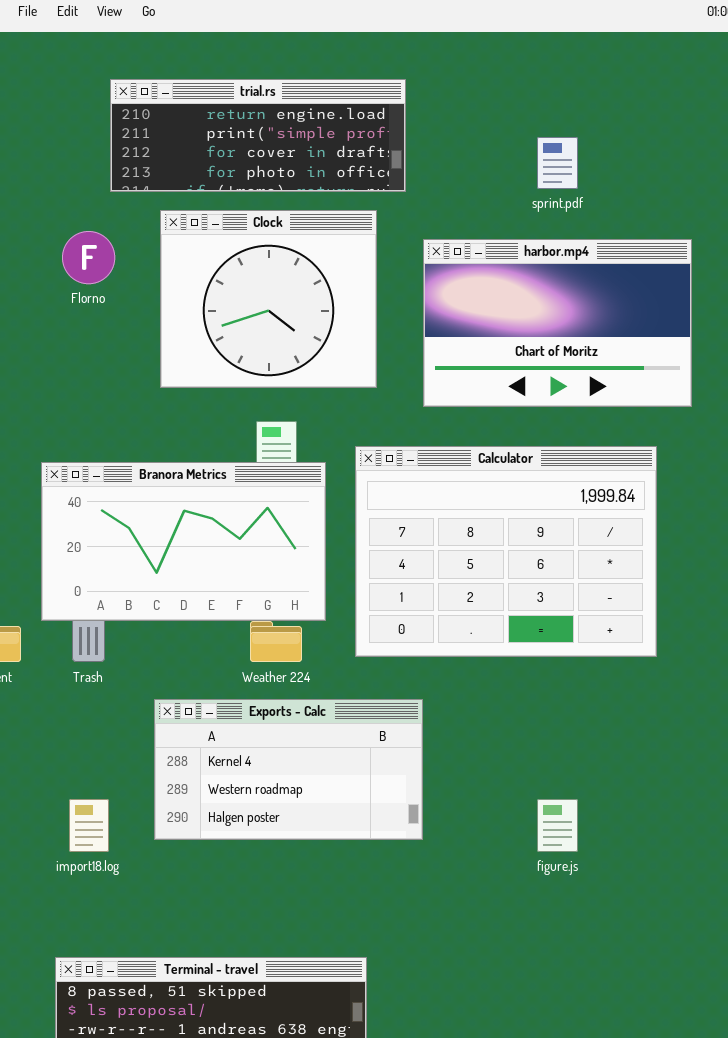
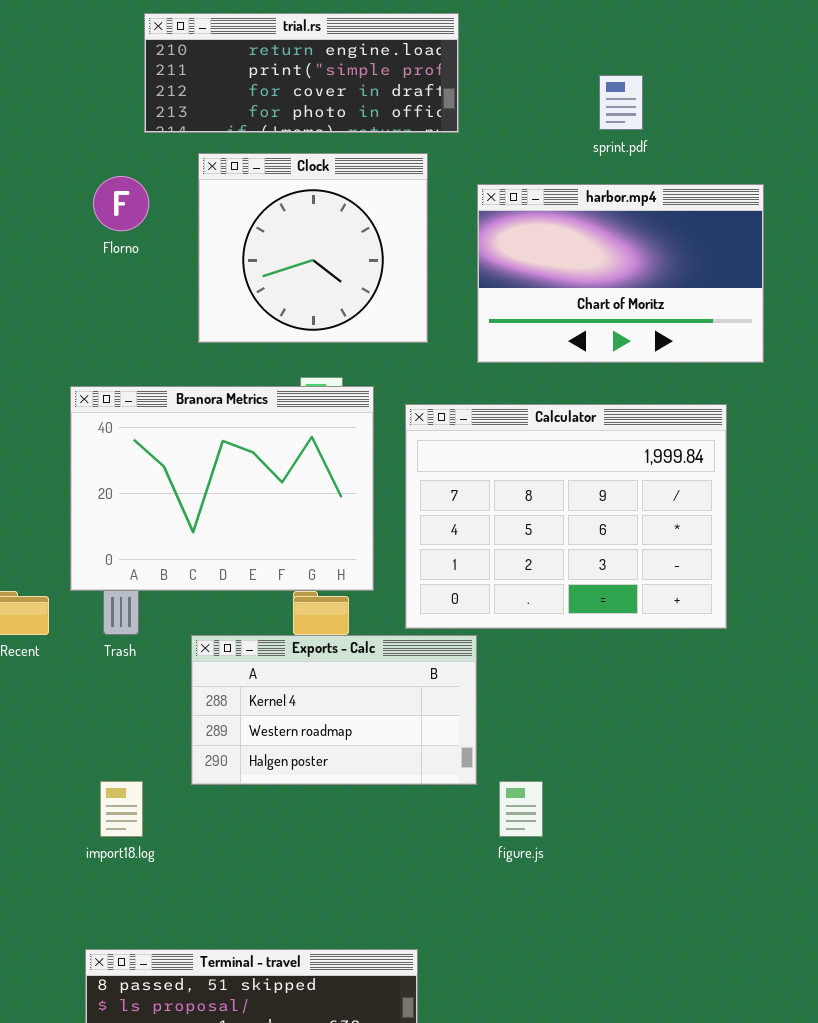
Branora Metrics: [41,462,326,621] -> [70,386,374,591], resized
Exports - Calc: [154,699,423,840] -> [191,635,477,785], moved
figure.js: [537,799,578,852] -> [499,781,543,837], moved

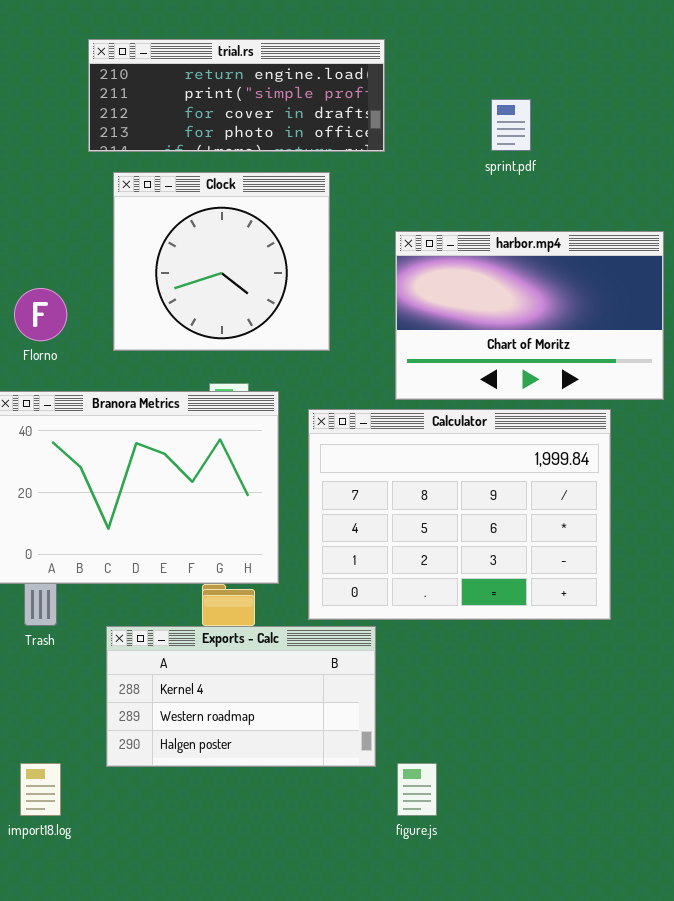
trial.rs: [144,13,459,133] -> [88,39,385,152], moved
Florno: [93,176,149,231] -> [14,288,67,341], moved
harbor.mp4: [477,184,764,363] -> [395,231,664,400], moved

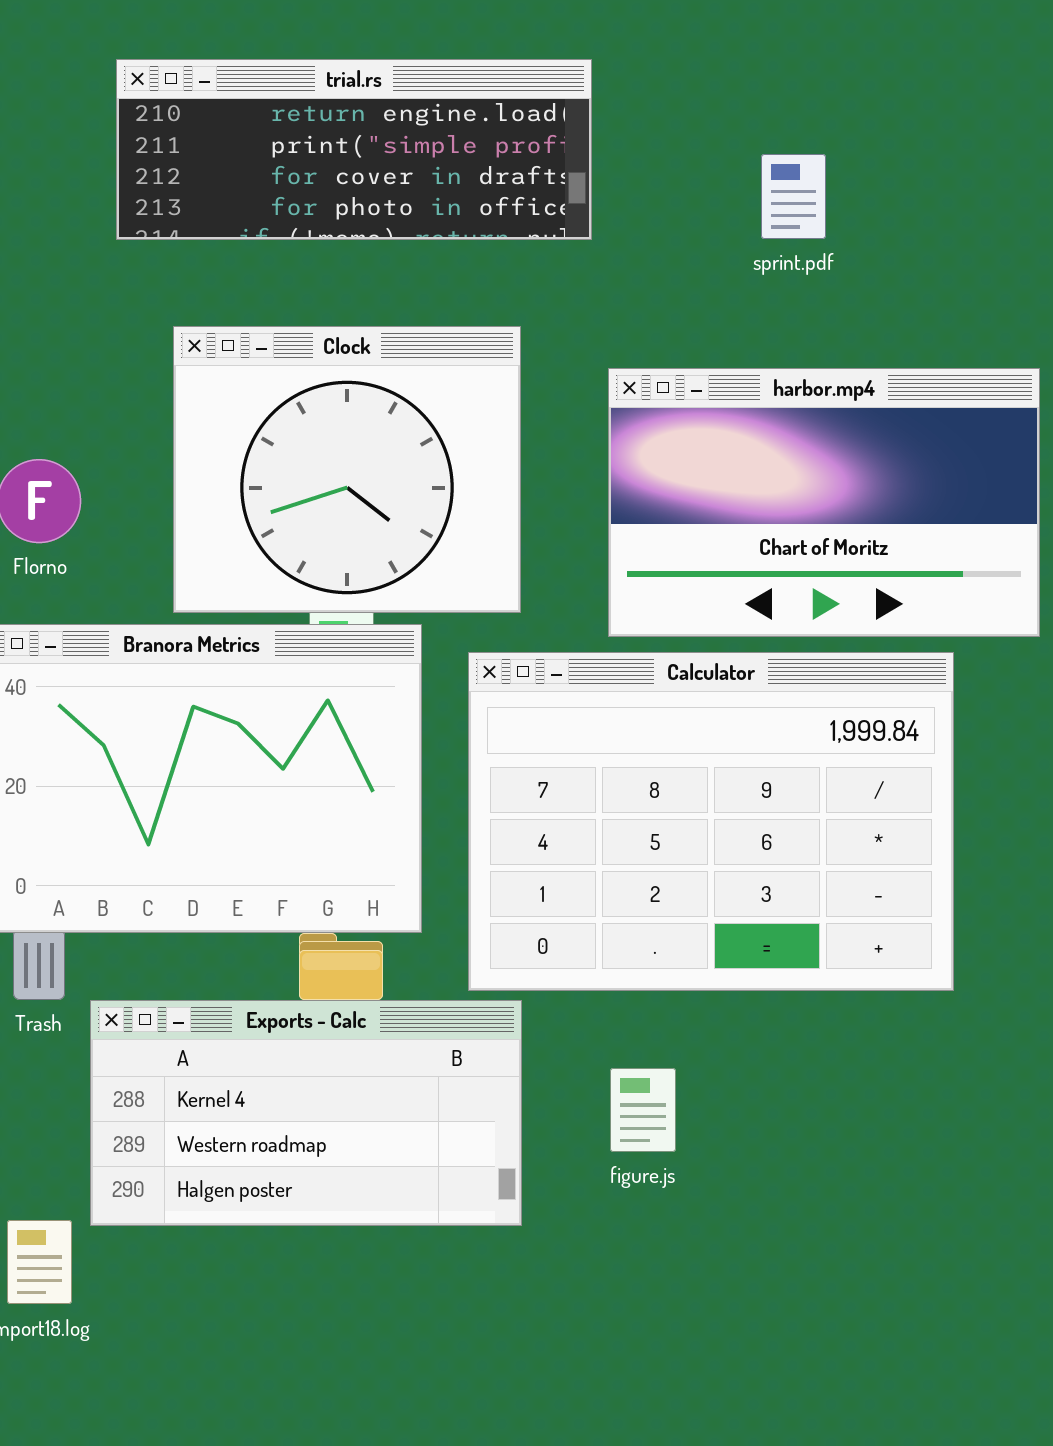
Clock: [113,172,330,351] -> [173,326,521,613], moved
Exports - Calc: [106,626,376,767] -> [90,1000,522,1226], moved
figure.js: [397,763,437,816] -> [610,1068,676,1152], moved

